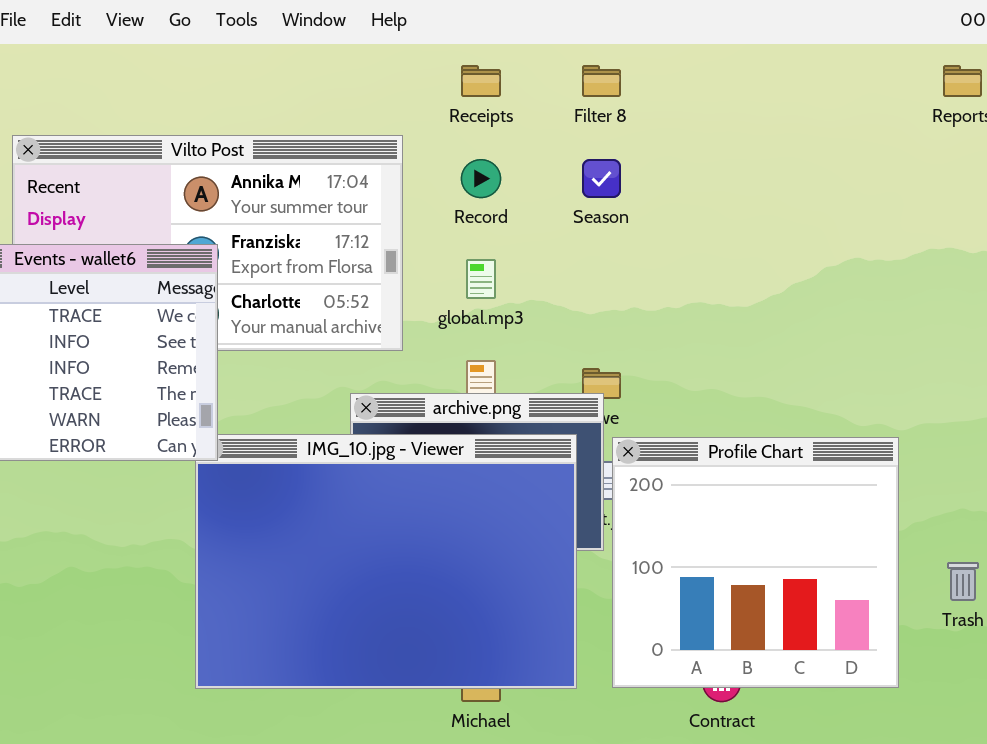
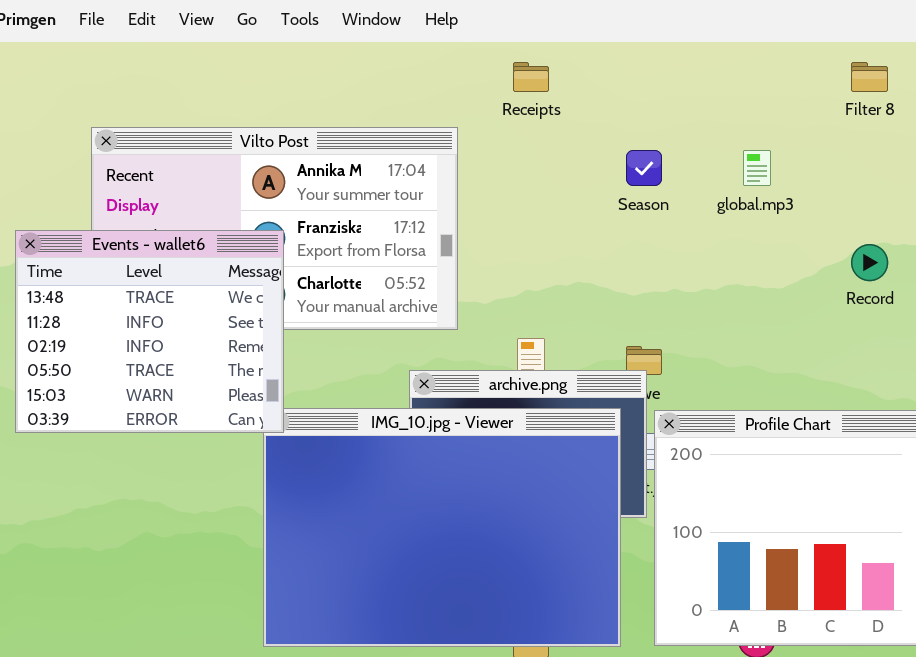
Filter 8: [582,65,621,97] -> [851,62,888,92], moved
Record: [461,159,501,198] -> [851,244,888,281], moved
global.mp3: [466,259,496,299] -> [743,150,771,186], moved

